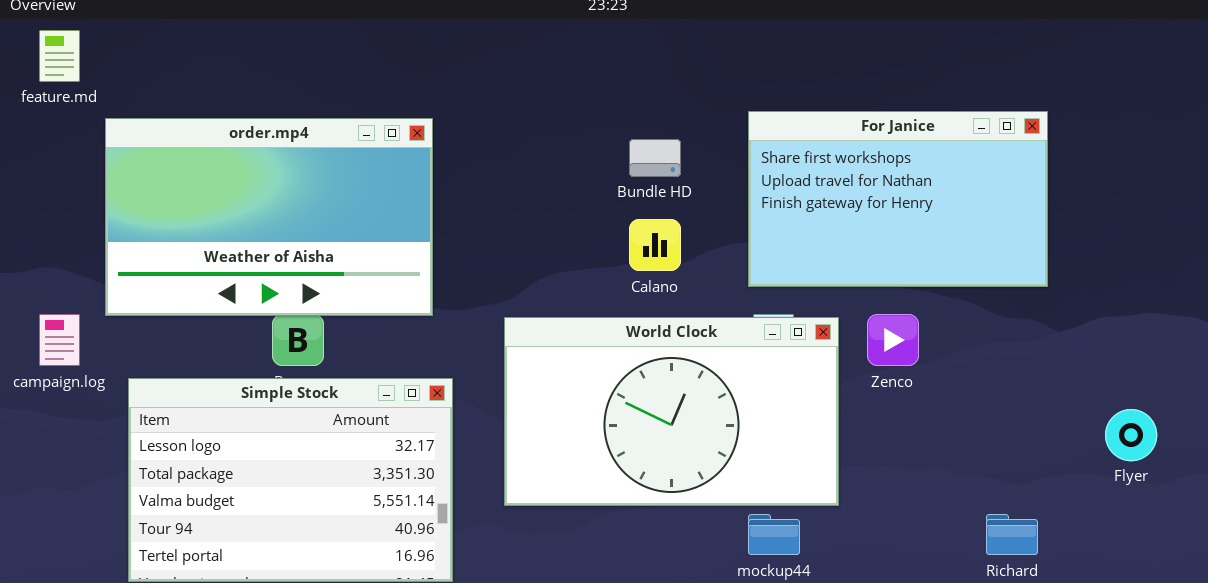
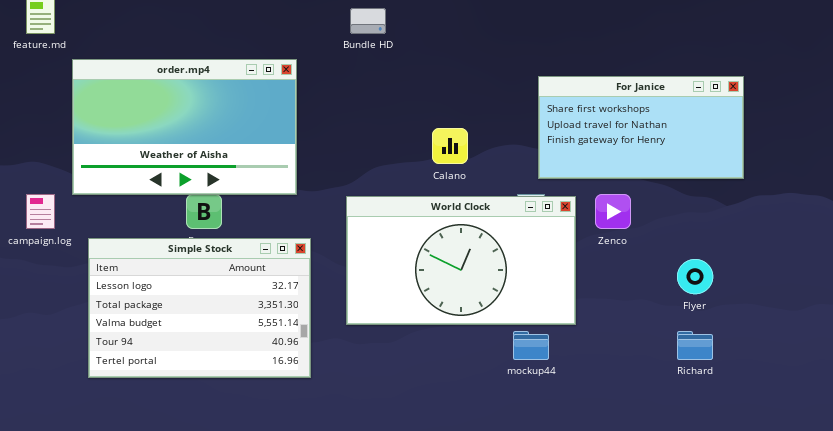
For Janice: [748,111,1048,287] -> [538,76,744,179], moved, resized
Bundle HD: [629,139,681,177] -> [350,8,386,34], moved
Flyer: [1105,409,1157,461] -> [677,259,713,294], moved

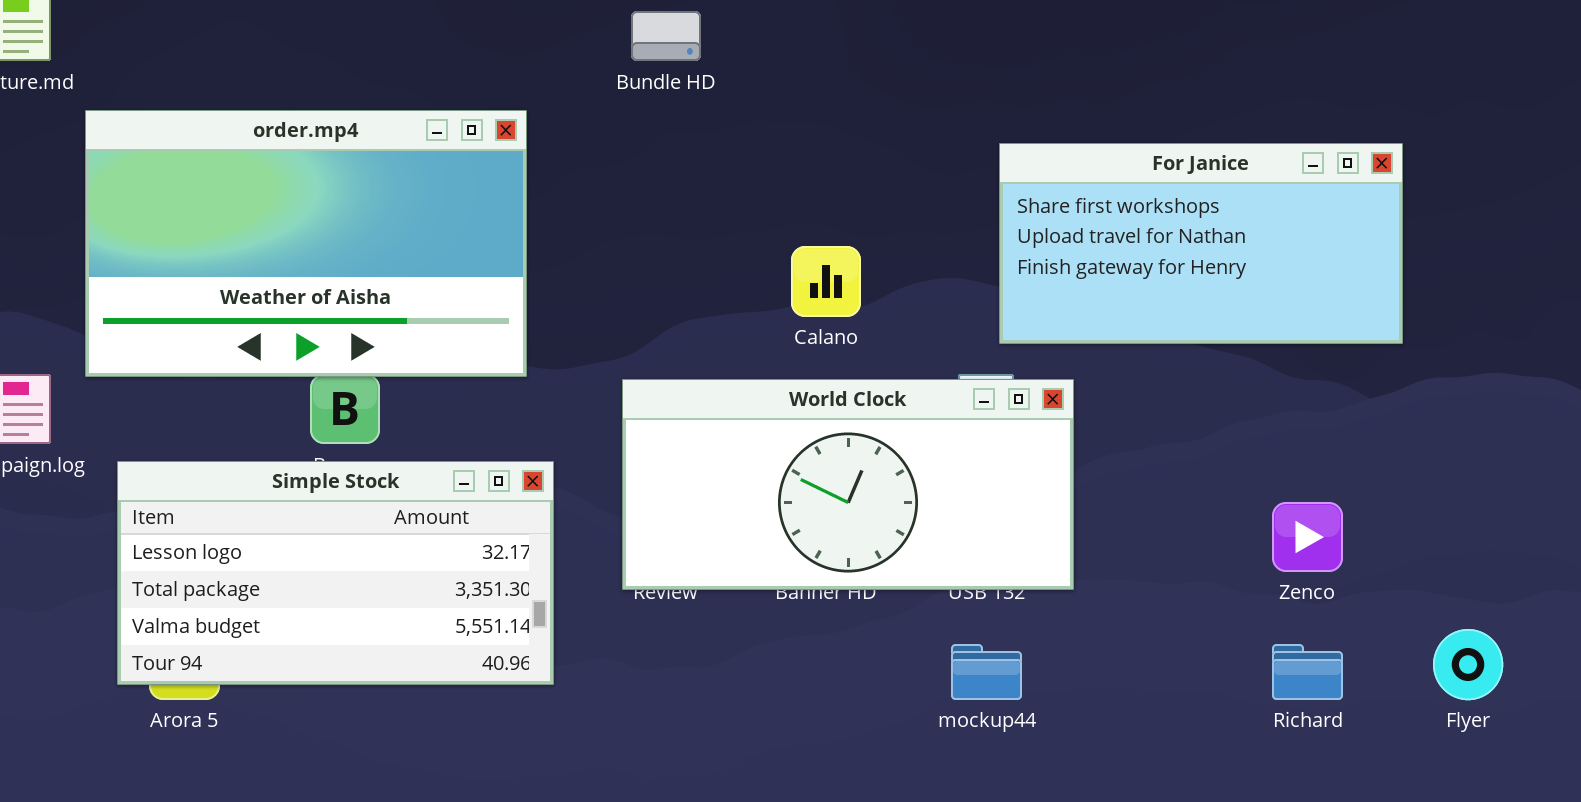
Zenco: [595,194,631,229] -> [1272,502,1343,572], moved
World Clock: [346,196,576,325] -> [622,379,1074,590], resized
Simple Stock: [88,238,311,378] -> [117,461,554,685], resized
Flyer: [677,259,713,294] -> [1433,629,1503,700], moved

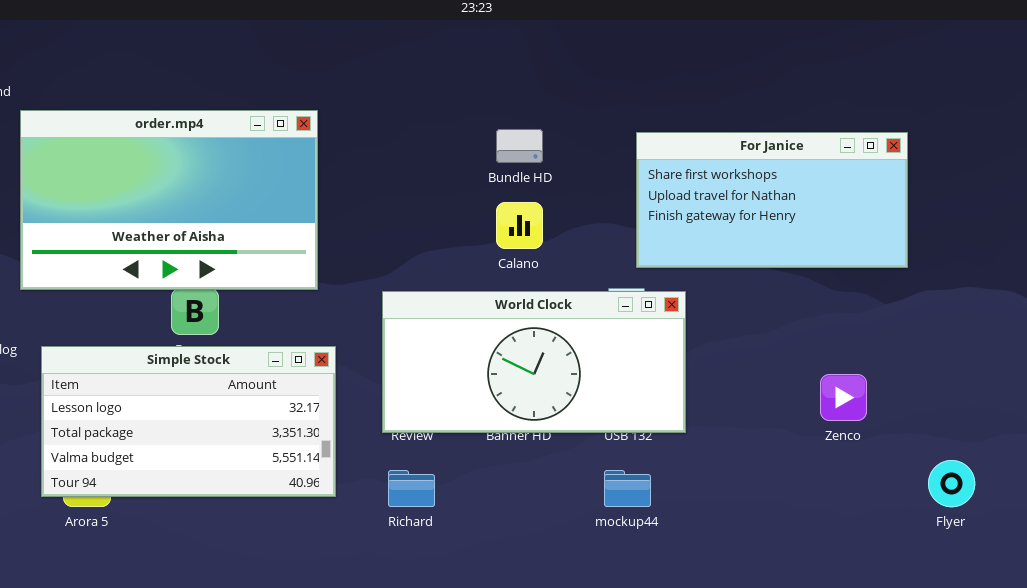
Bundle HD: [631,11,701,61] -> [496,129,543,163], moved
Richard: [1272,644,1343,700] -> [388,470,435,507], moved

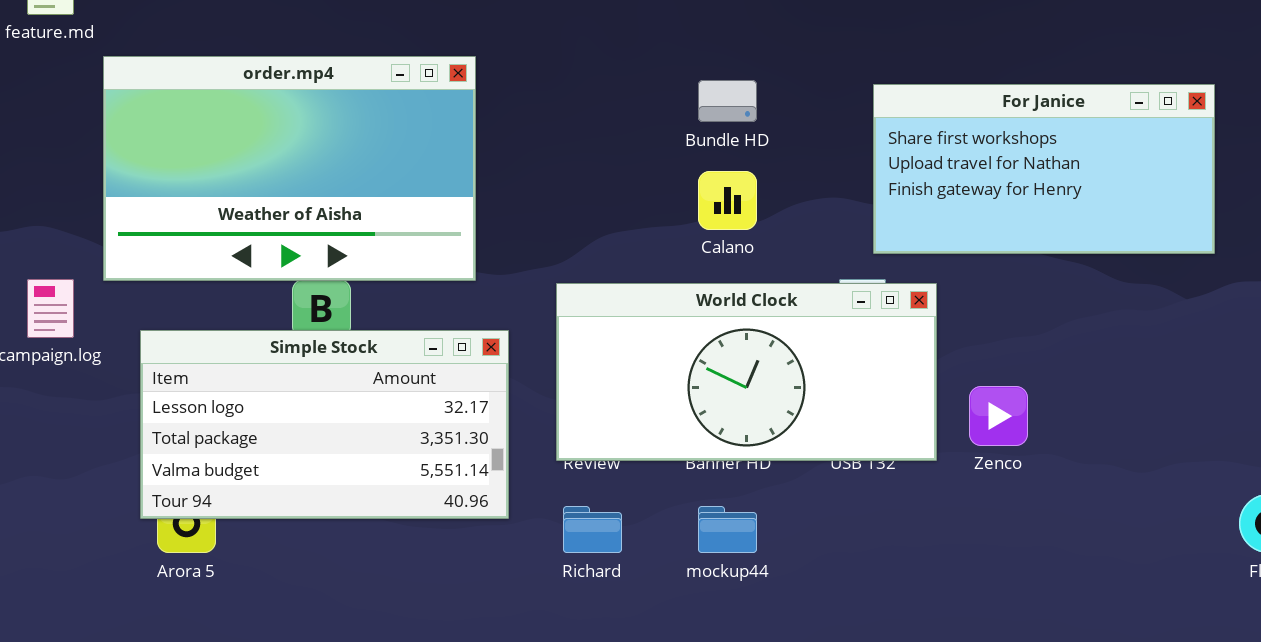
Simple Stock: [41,346,336,497] -> [140,330,509,519], moved
Zenco: [820,374,867,421] -> [969,386,1028,446], moved
mockup44: [604,470,651,507] -> [698,506,757,553], moved

